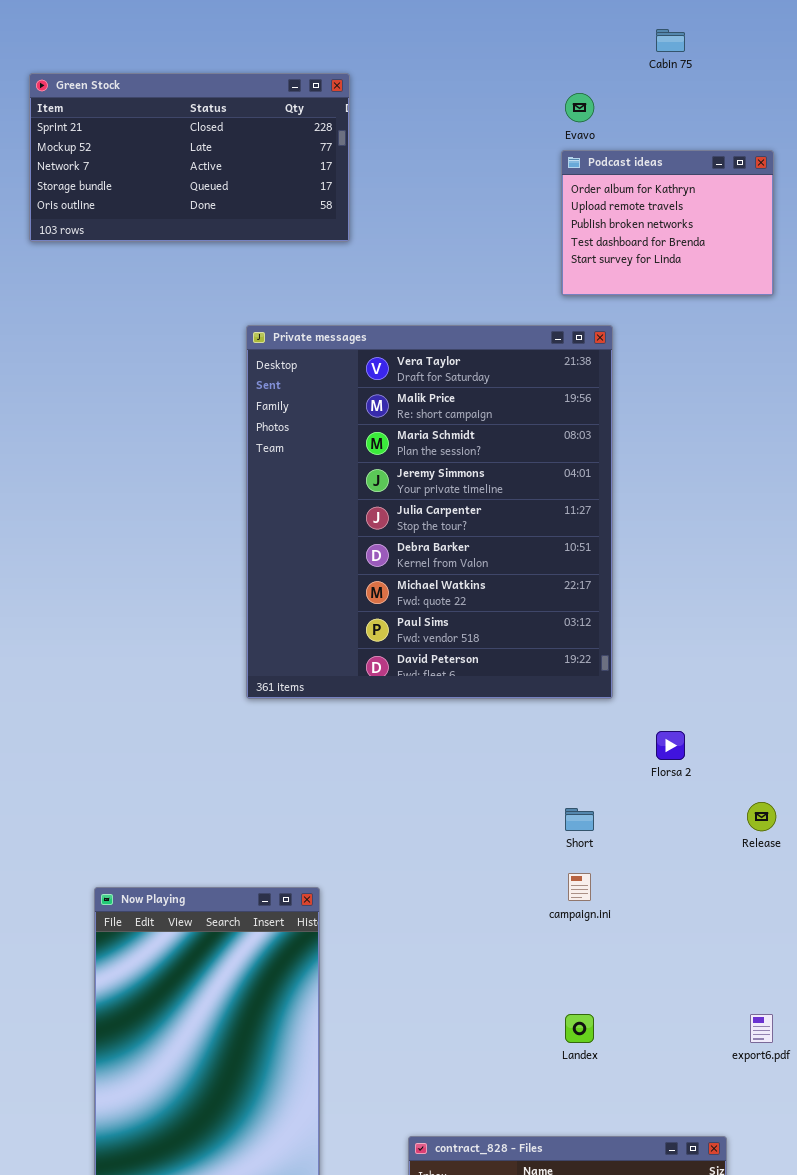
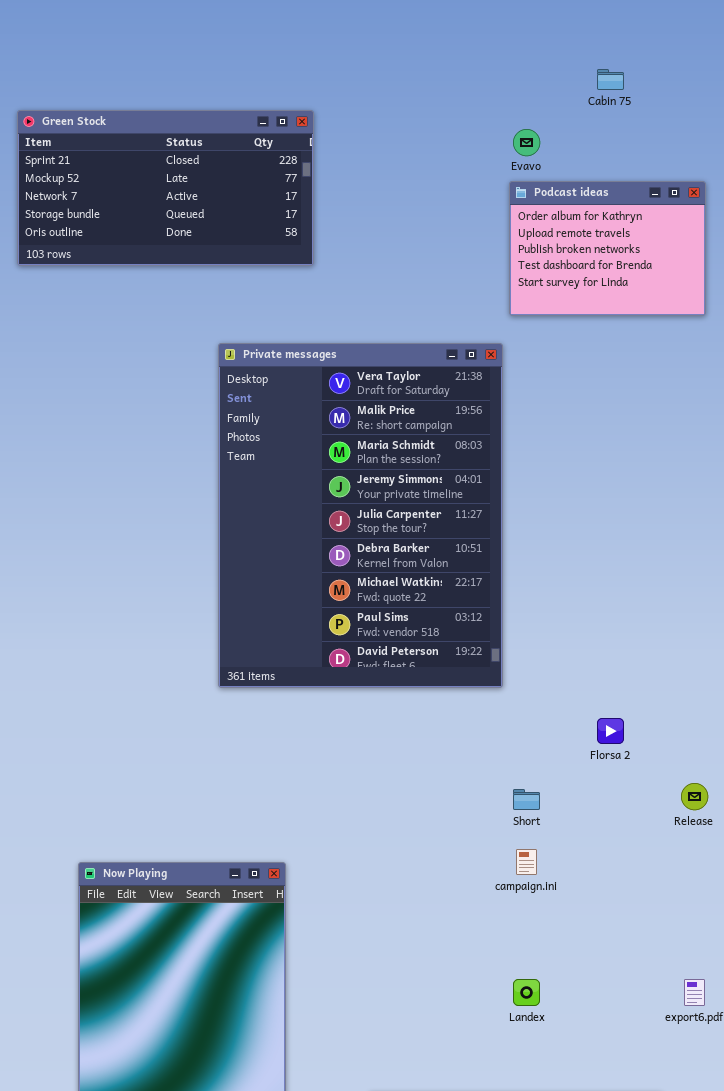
Private messages: [246,325,613,699] -> [218,343,503,688], resized

